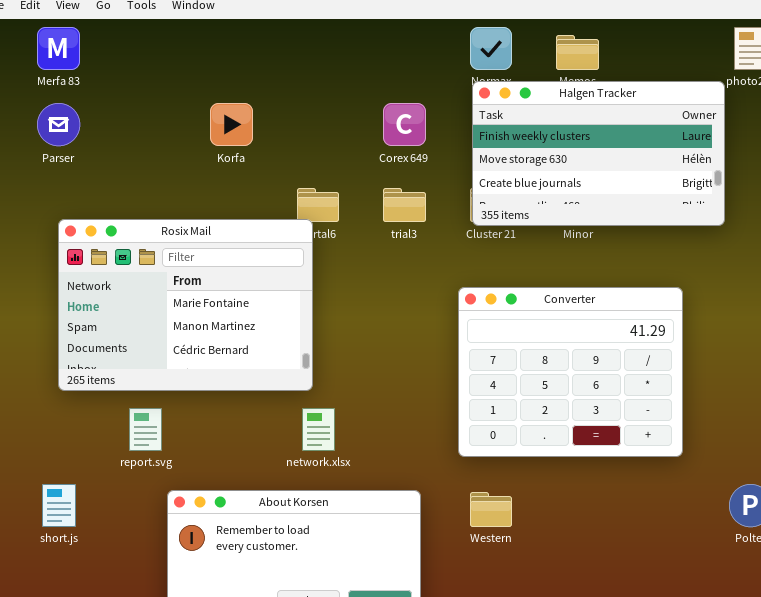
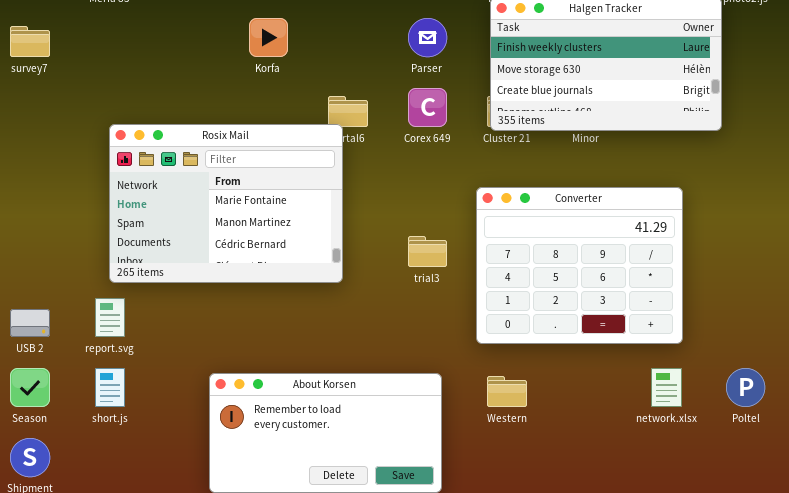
Parser: [37,103,80,146] -> [408,18,447,57], moved
Corex 649: [383,103,426,146] -> [408,88,447,127], moved
trial3: [383,188,426,222] -> [408,236,447,267], moved
report.svg: [129,408,162,451] -> [95,298,125,337], moved
network.xlsx: [302,408,335,451] -> [651,368,682,407], moved

